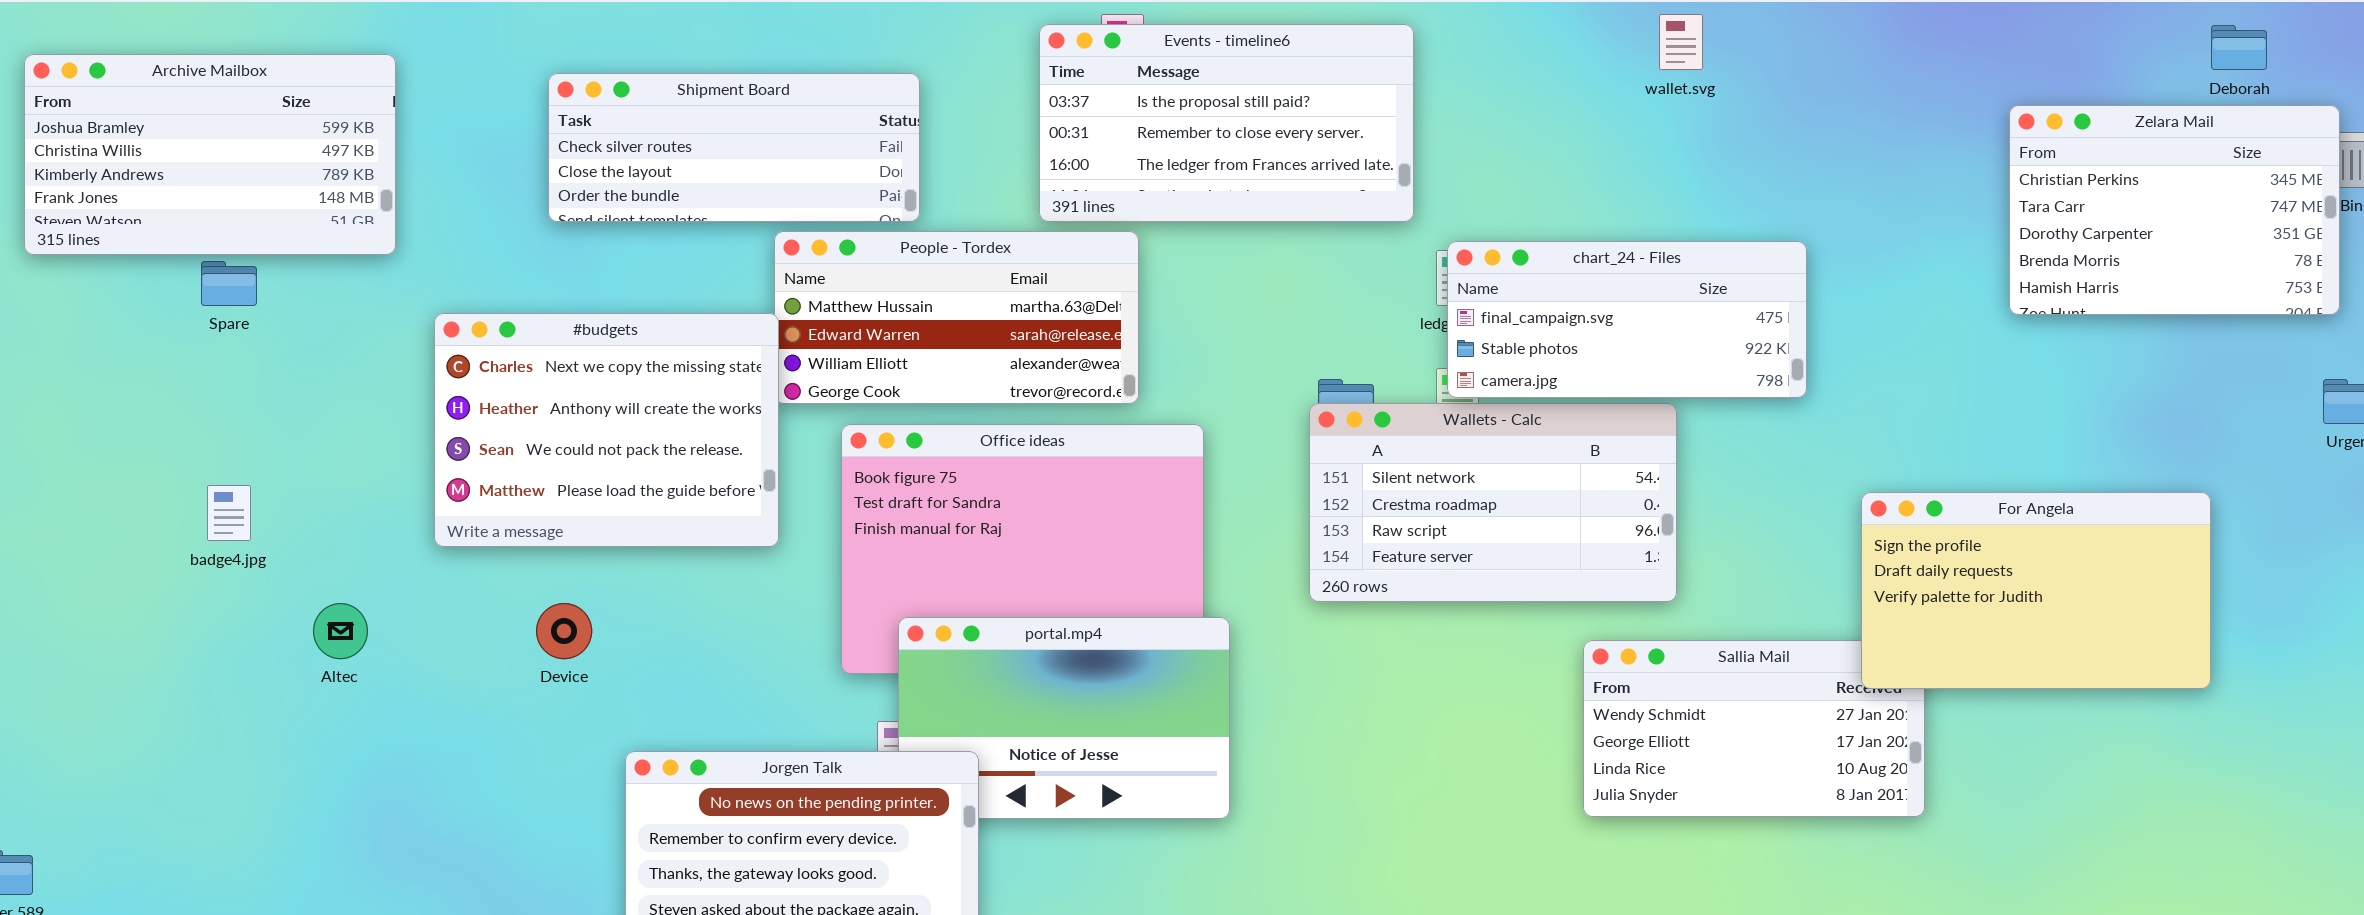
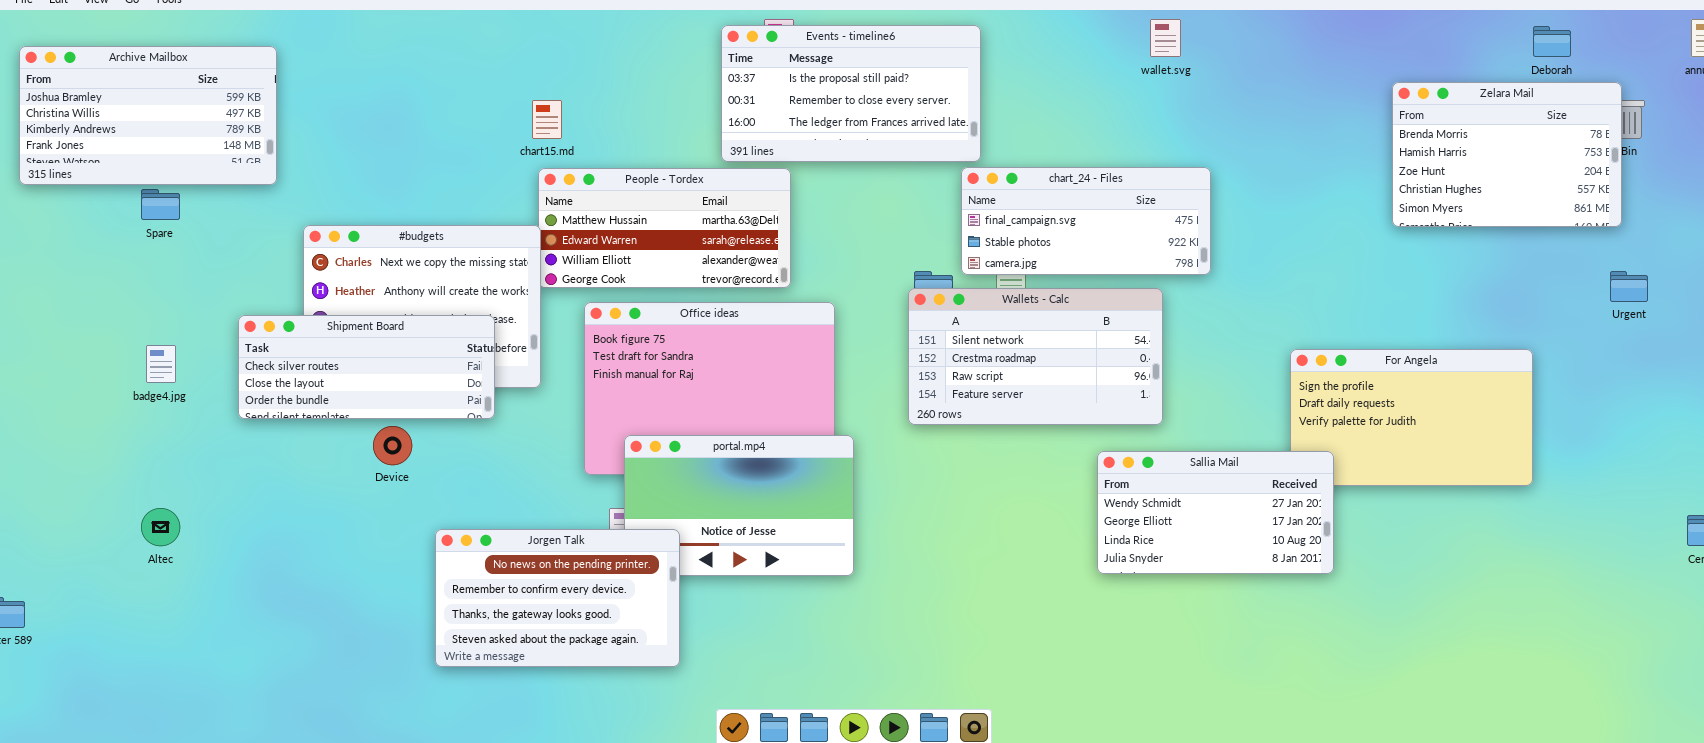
Shipment Board: [548,73,920,222] -> [238,315,495,419], moved
Zelara Mail: [2009,105,2340,315] -> [1392,82,1622,227], scrolled down 3 rows
chart_24 - Files: [1447,241,1807,398] -> [961,167,1211,275], moved
Altec: [313,603,368,659] -> [141,508,180,546], moved
Sallia Mail: [1583,640,1925,817] -> [1097,451,1334,574], raised

